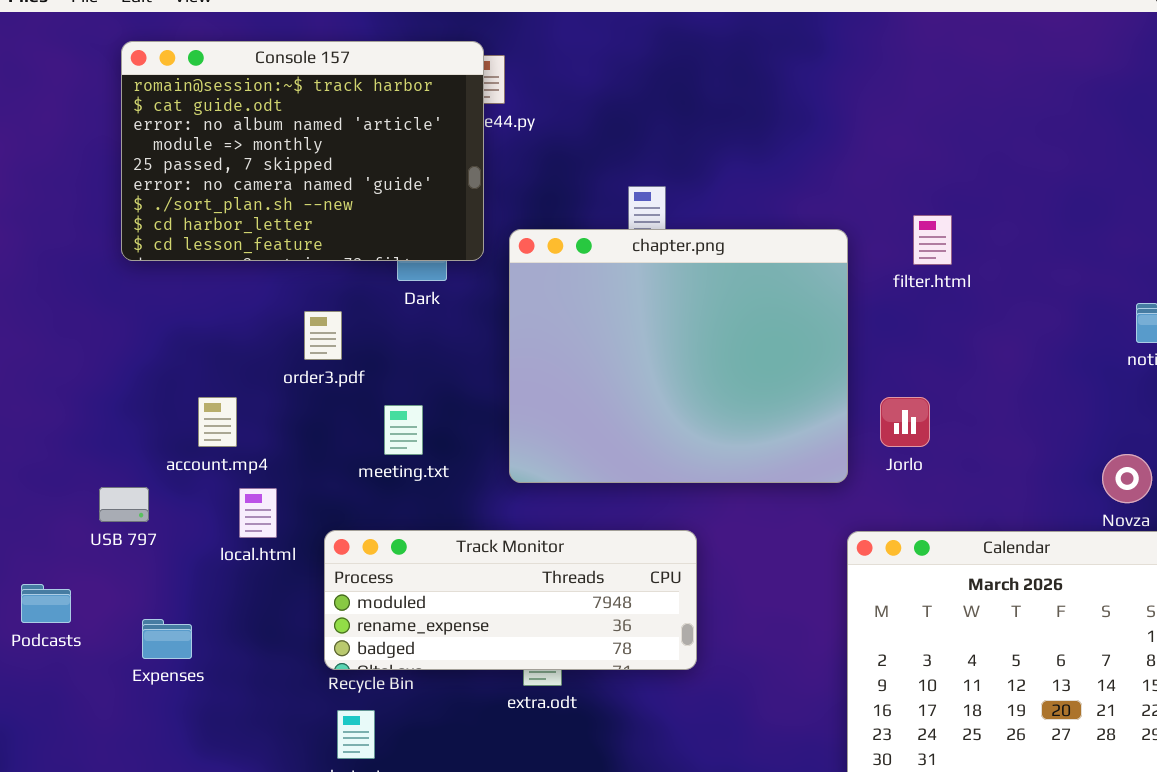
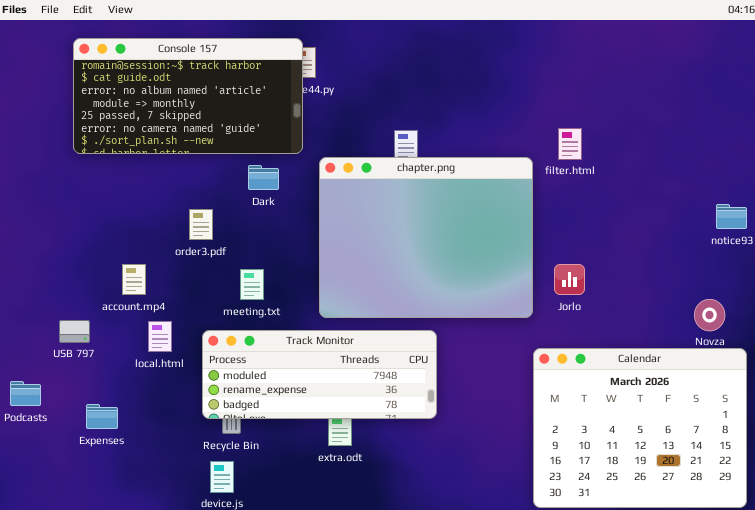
Console 157: [121,41,484,261] -> [73,38,303,154], resized
filter.html: [913,215,952,265] -> [558,128,582,160], moved
Track Monitor: [324,530,697,670] -> [202,330,437,419], moved

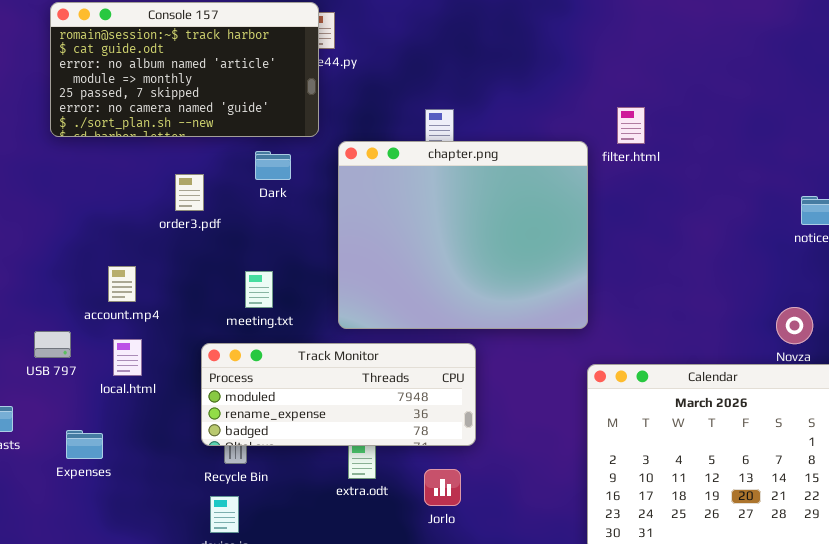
order3.pdf: [189,209,213,240] -> [175,174,204,211], moved
Jorlo: [554,264,585,295] -> [424,469,461,506], moved
local.html: [148,321,172,352] -> [113,339,142,376], moved

